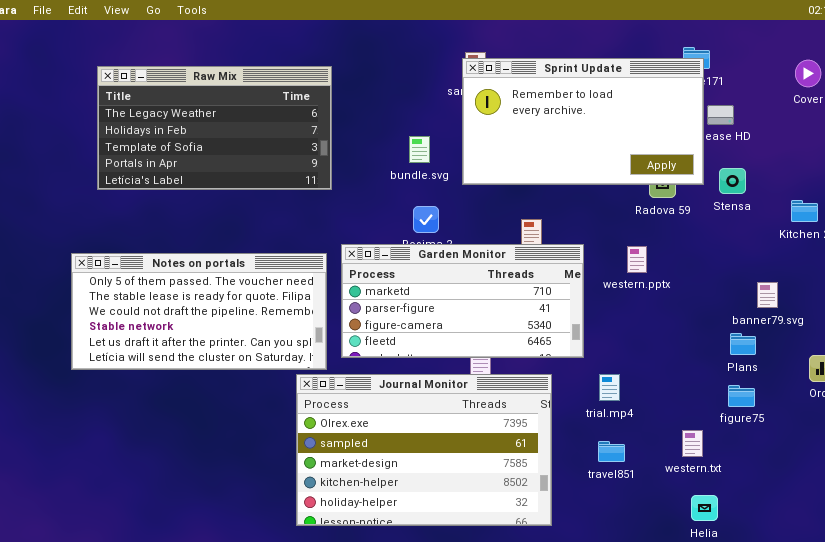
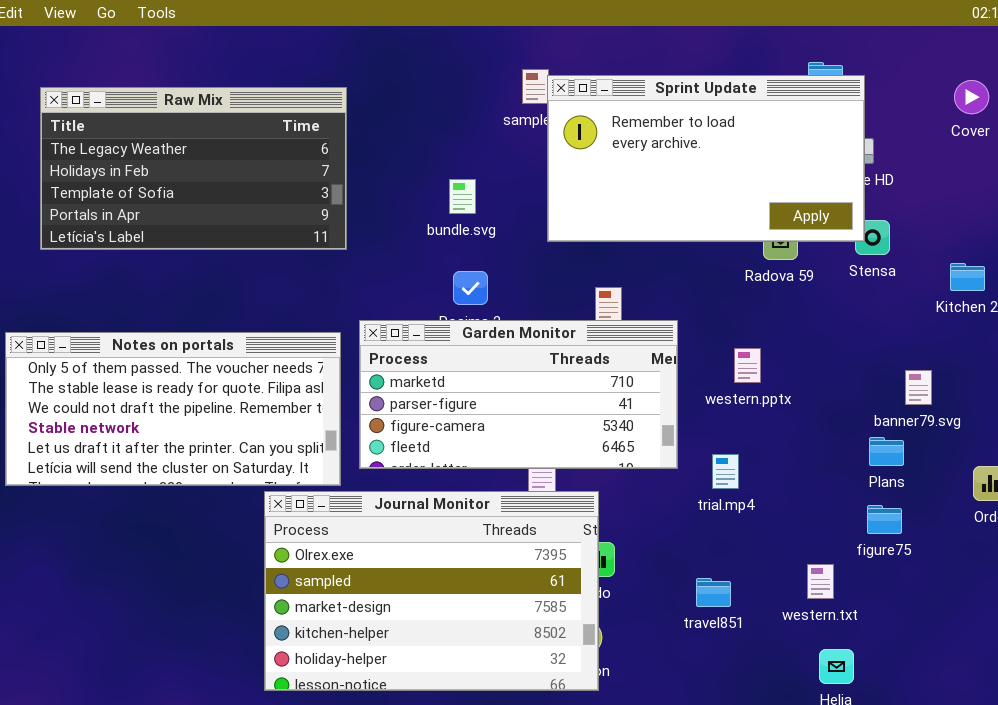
Sprint Update: [462,58,704,185] -> [547,75,865,242], moved
western.pptx: [627,246,647,273] -> [734,348,761,383], moved
Journal Monitor: [296,374,552,526] -> [264,491,599,691], moved
trial.mp4: [599,374,620,401] -> [712,454,739,489], moved

